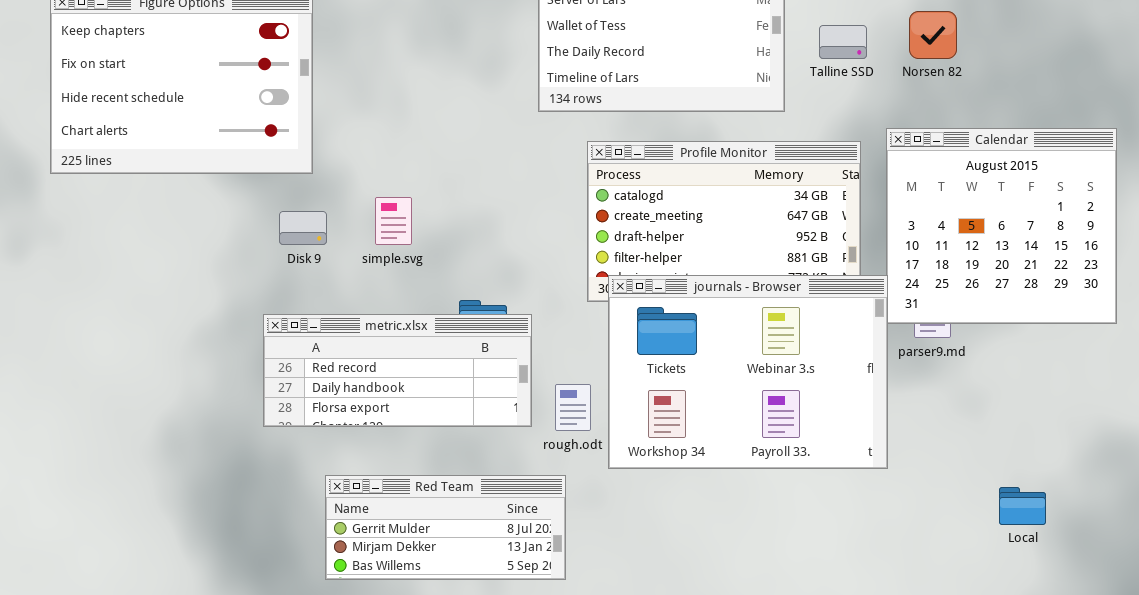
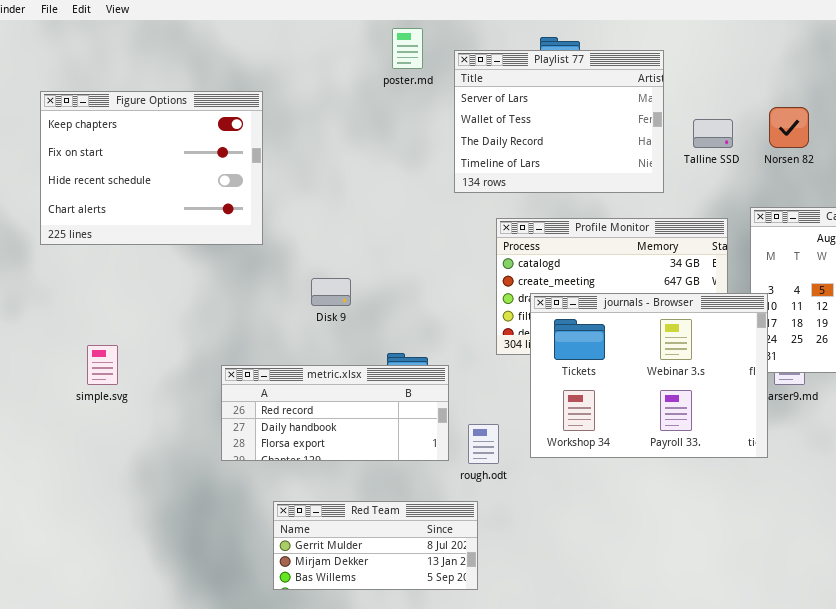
simple.svg: [375,197,412,245] -> [87,345,118,385], moved
Disk 9: [279,211,327,245] -> [311,278,351,306], moved
journals - Browser: [608,275,888,469] -> [530,293,768,458], moved

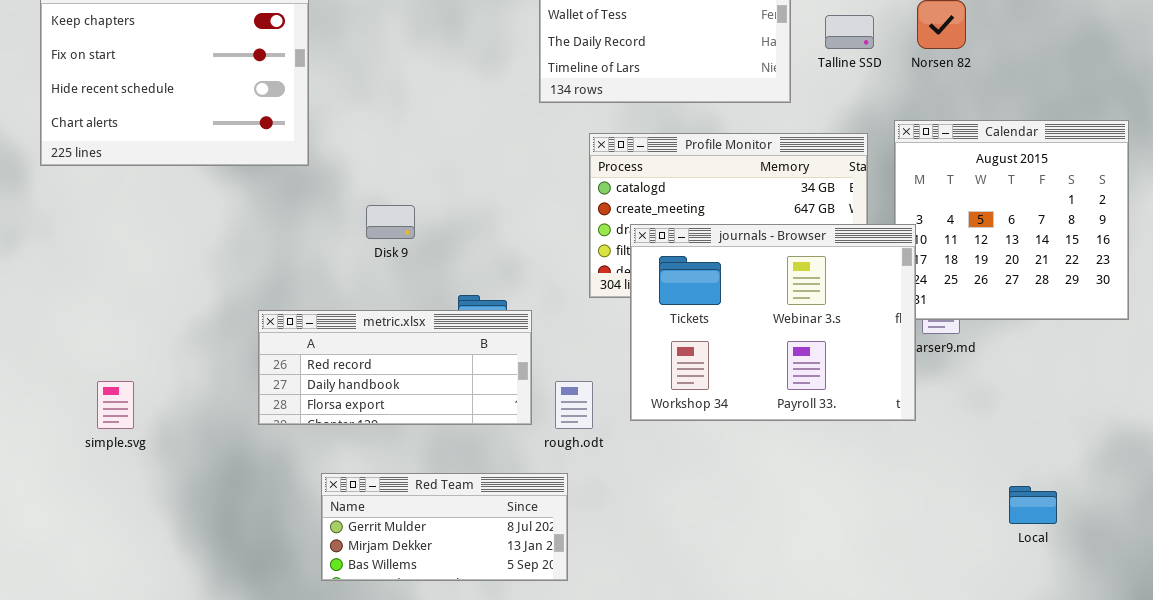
simple.svg: [87,345,118,385] -> [97,381,134,429], moved

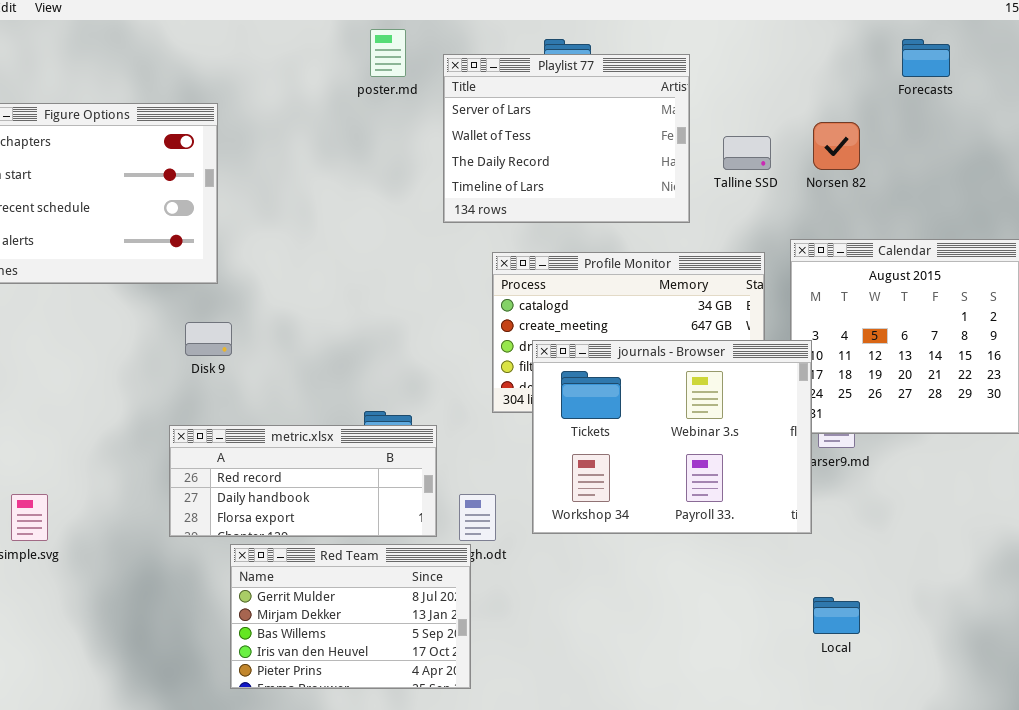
Disk 9: [366,205,415,239] -> [185,322,232,356], moved
Red Team: [321,473,568,581] -> [230,544,471,689], resized
Local: [1009,486,1057,524] -> [813,597,860,634], moved

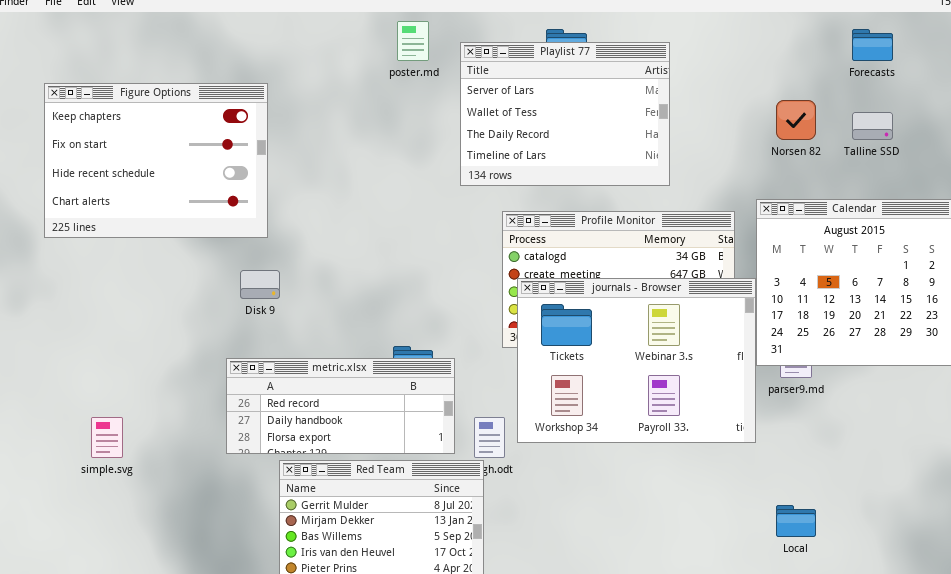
Talline SSD: [723,136,771,170] -> [852,112,893,140], moved
journals - Browser: [532,340,812,534] -> [517,278,756,443], moved

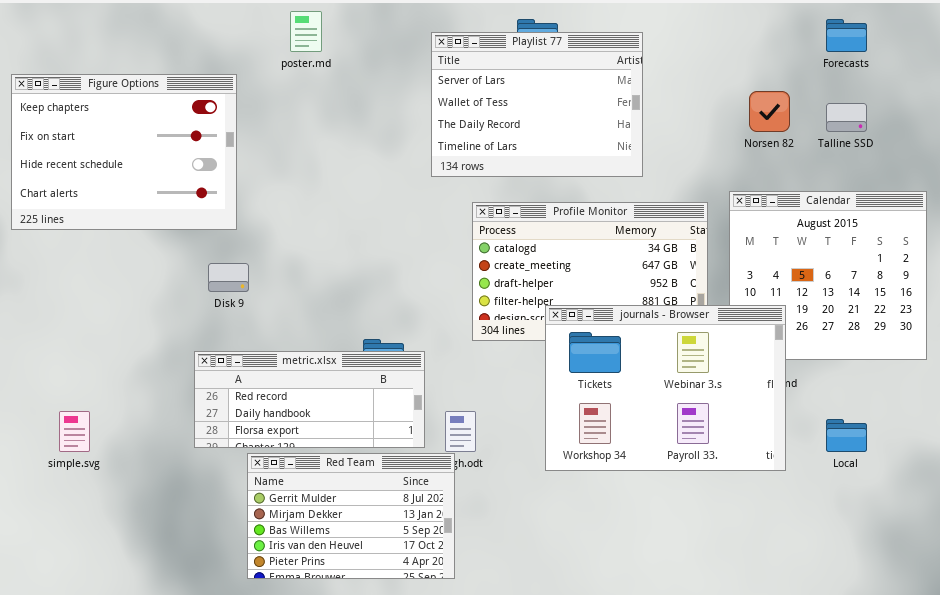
poster.md: [397,21,429,61] -> [290,11,322,52], moved
journals - Browser: [517,278,756,443] -> [545,305,786,471], moved
Local: [776,505,816,537] -> [826,419,867,452], moved

